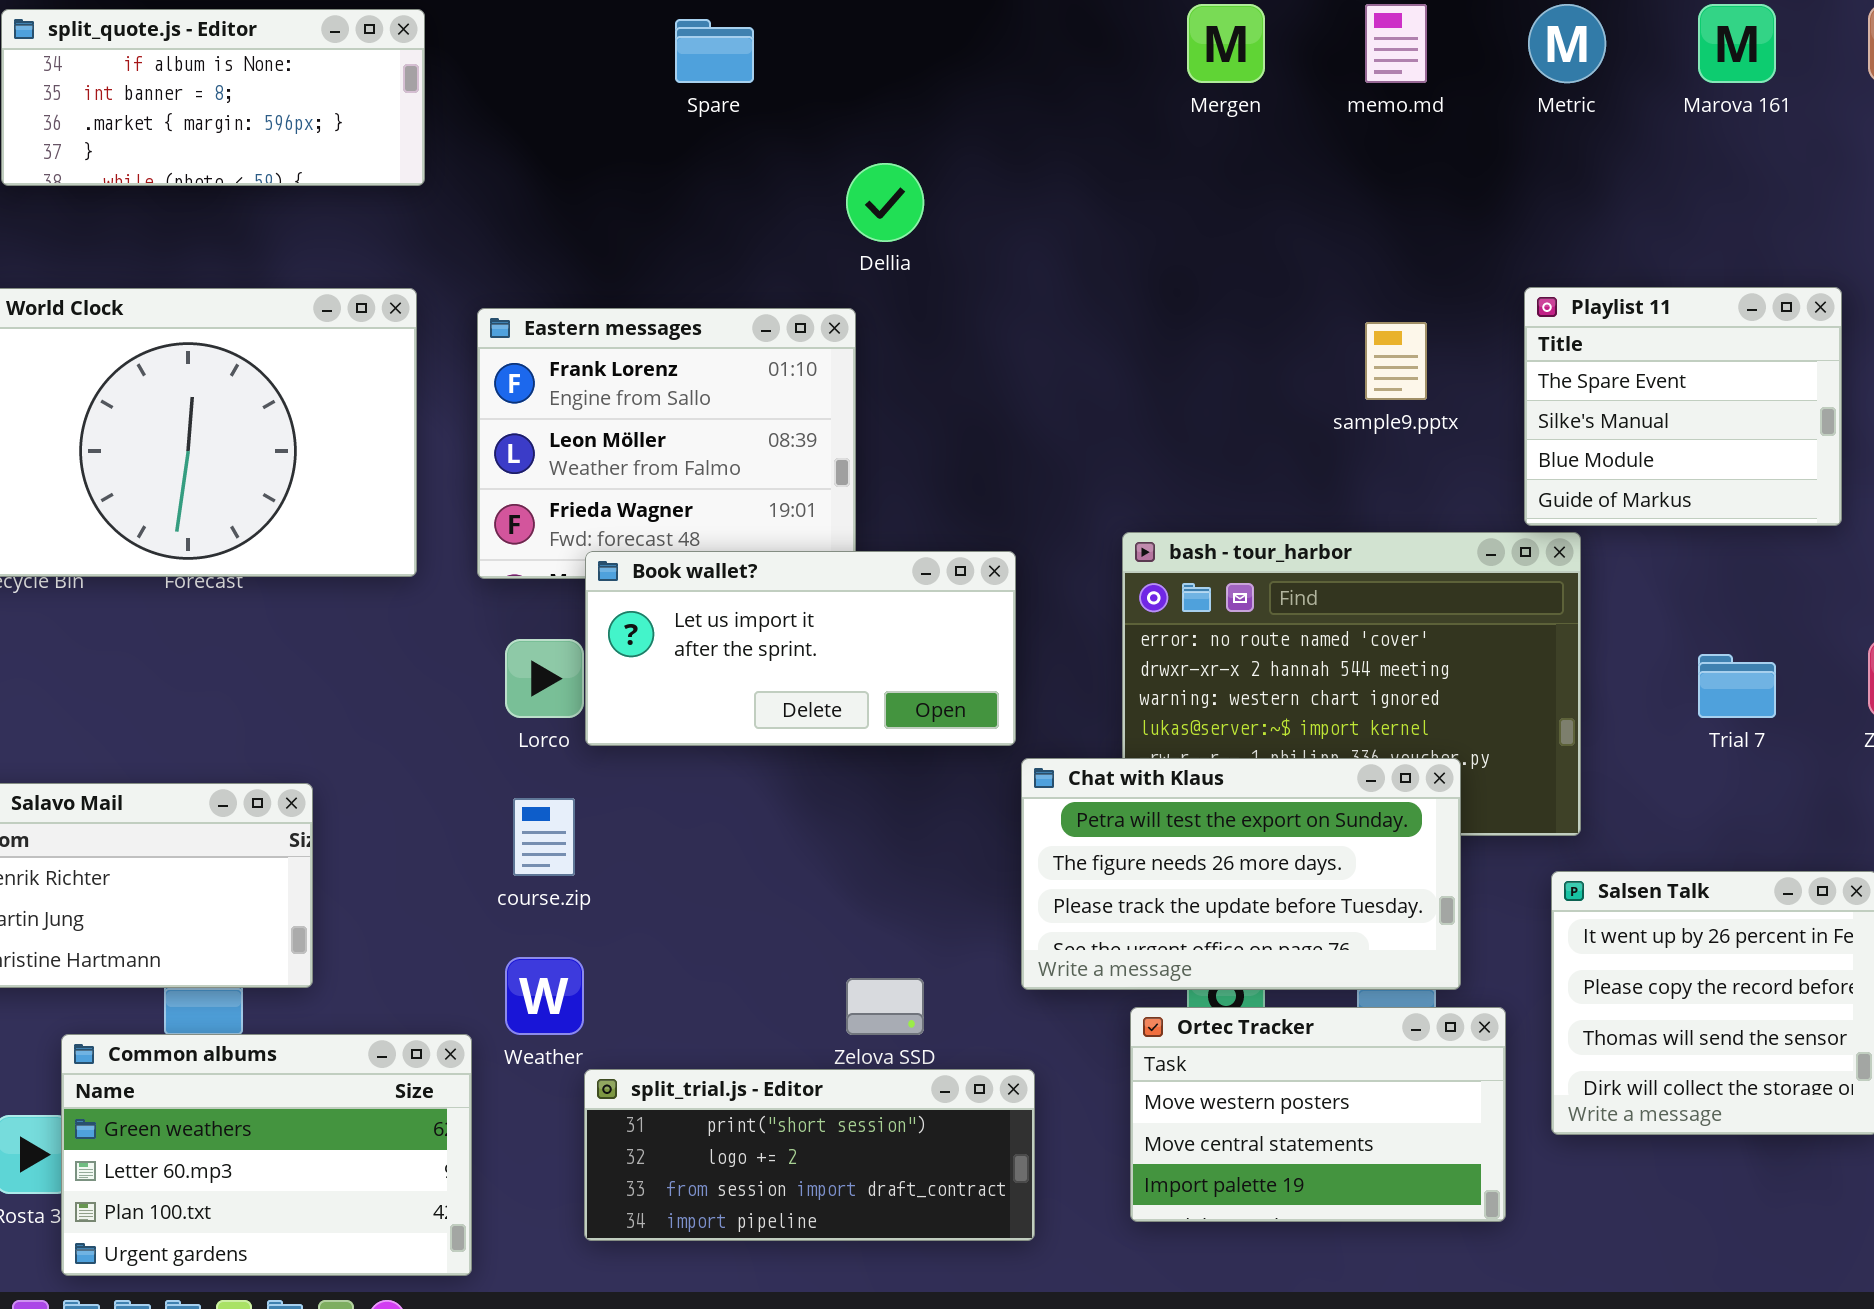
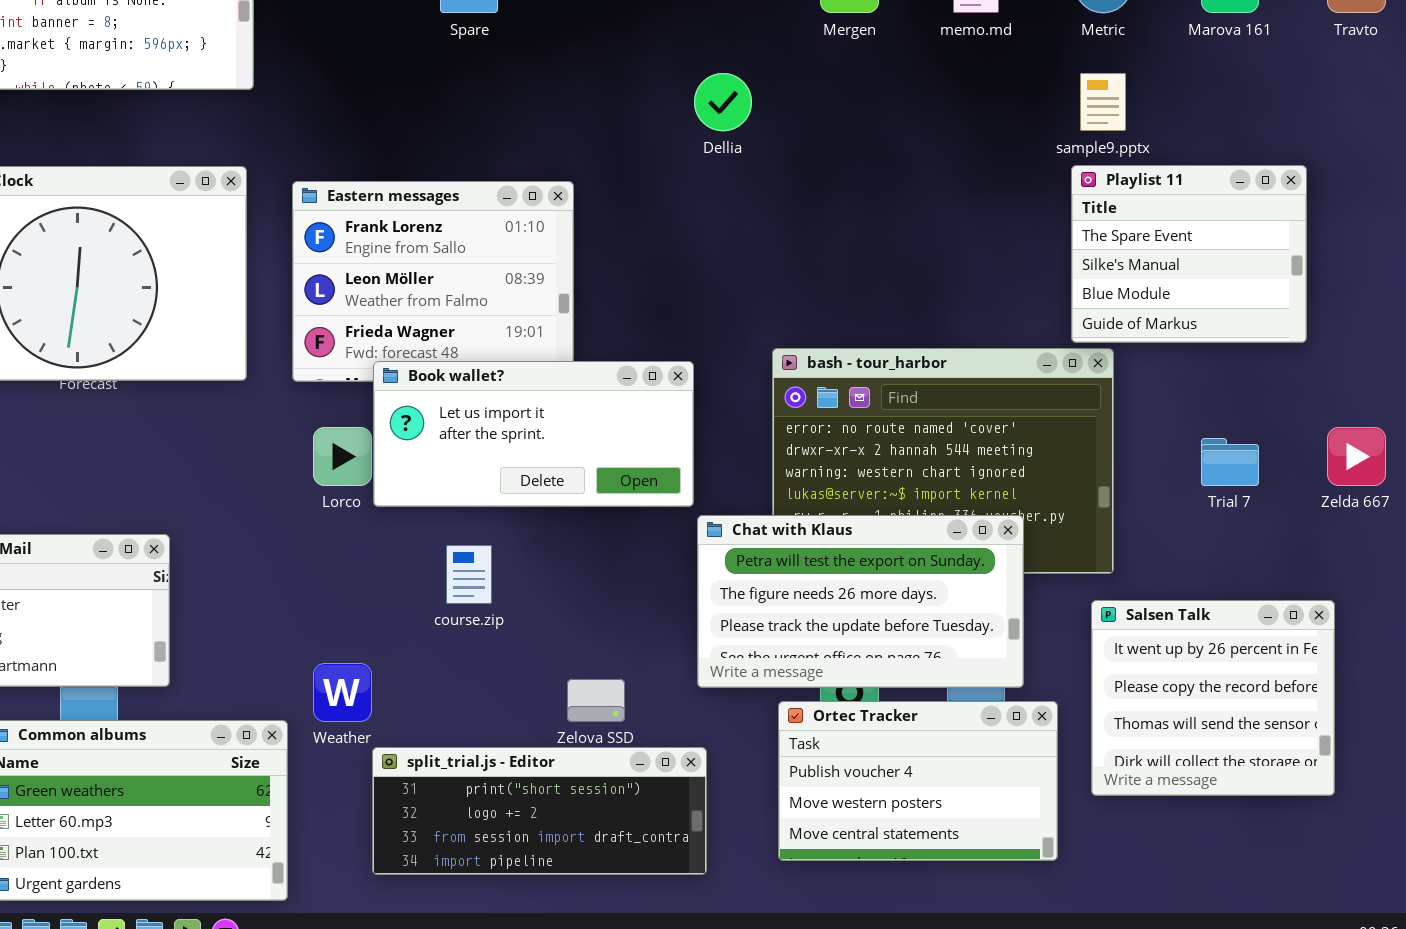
Dellia: [846,163,924,242] -> [694,73,752,131], moved
sample9.pptx: [1365,322,1427,400] -> [1080,73,1126,131], moved
course.zip: [513,798,575,876] -> [446,545,492,604], moved
Ortec Tracker: [1130,1007,1506,1222] -> [778,701,1058,861], scrolled up 1 row

